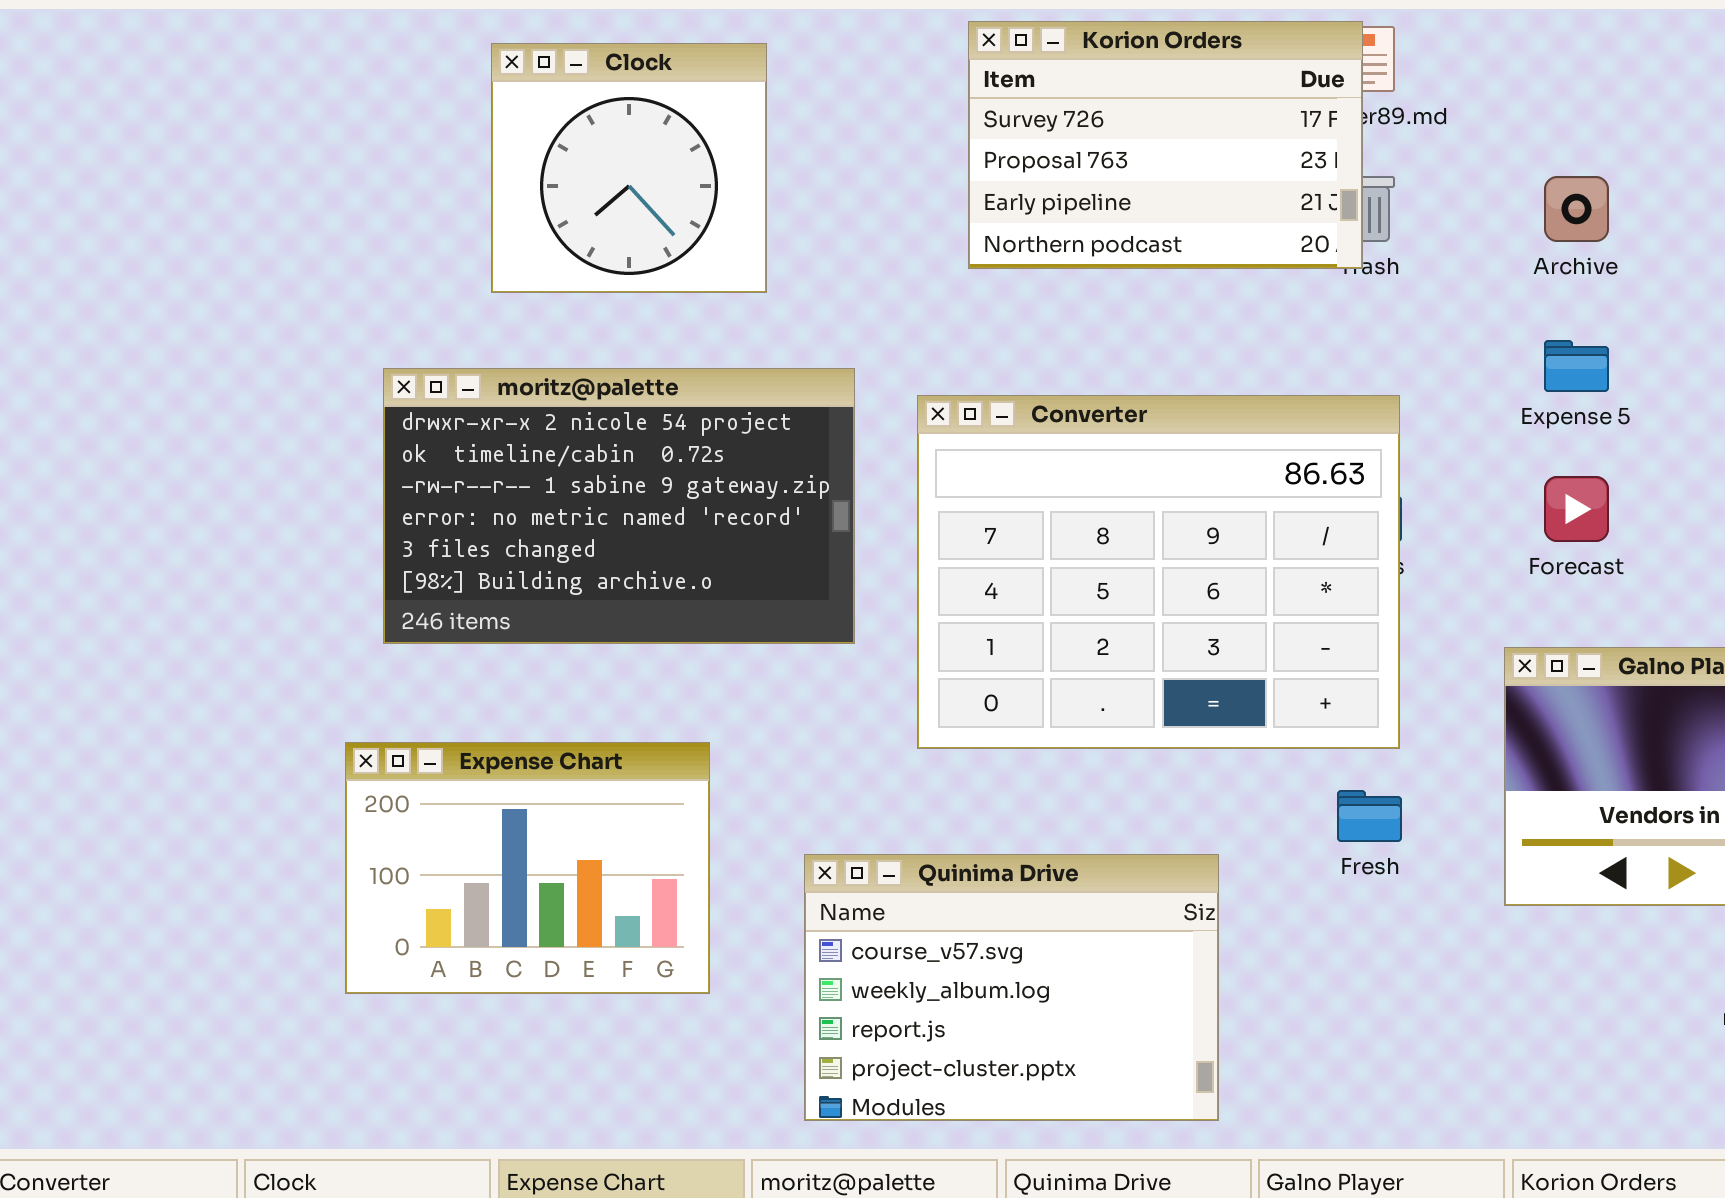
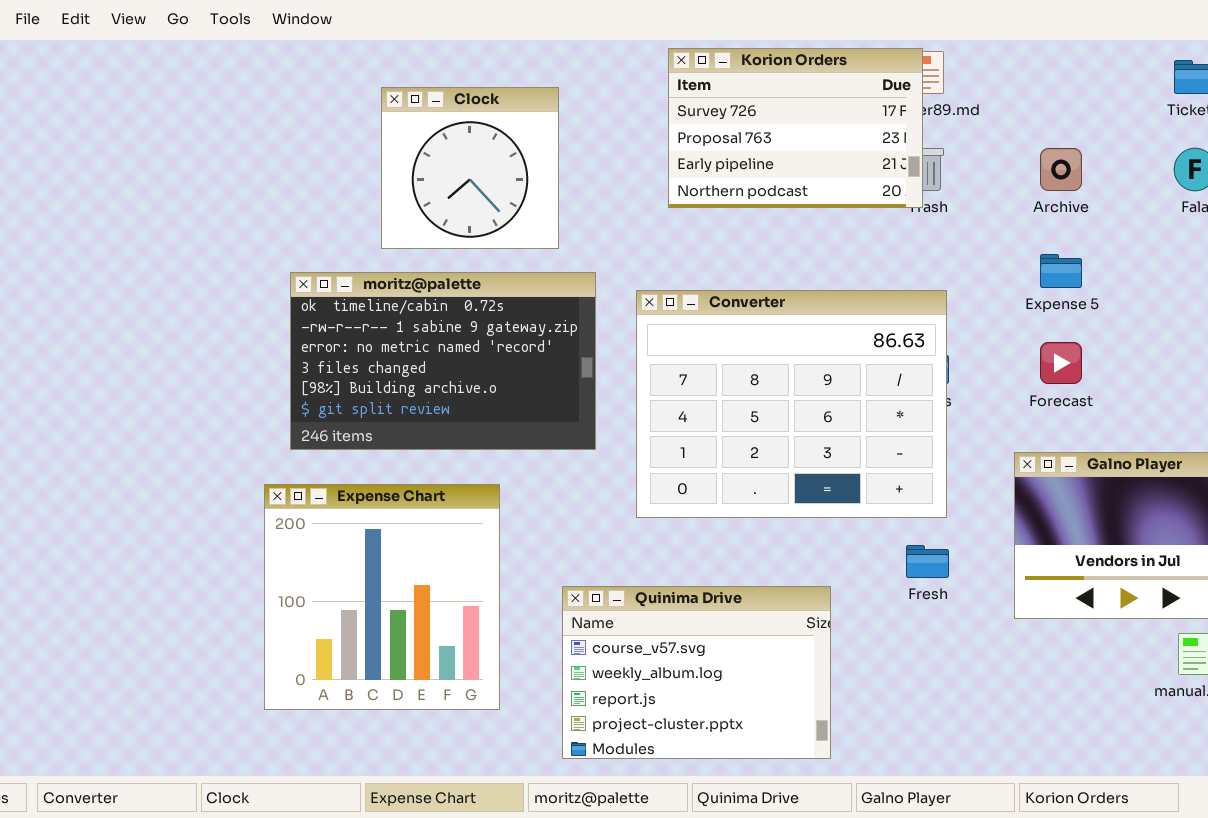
Clock: [491,43,767,293] -> [381,87,559,249], moved
moritz@palette: [383,368,855,644] -> [290,272,596,450], scrolled down 1 row
Expense Chart: [345,742,710,994] -> [264,484,500,710], moved, resized

